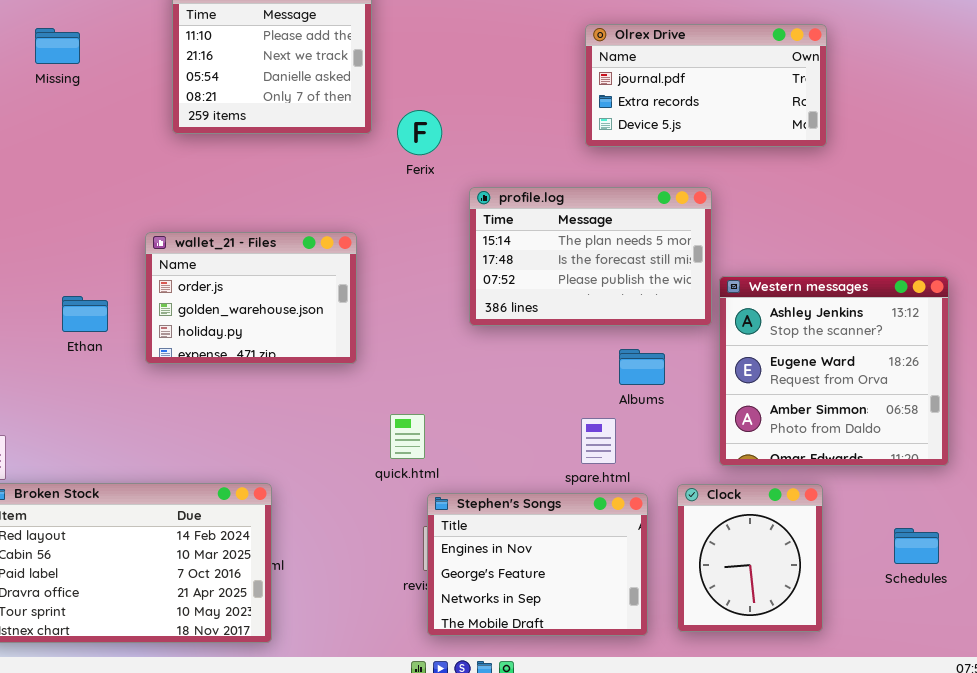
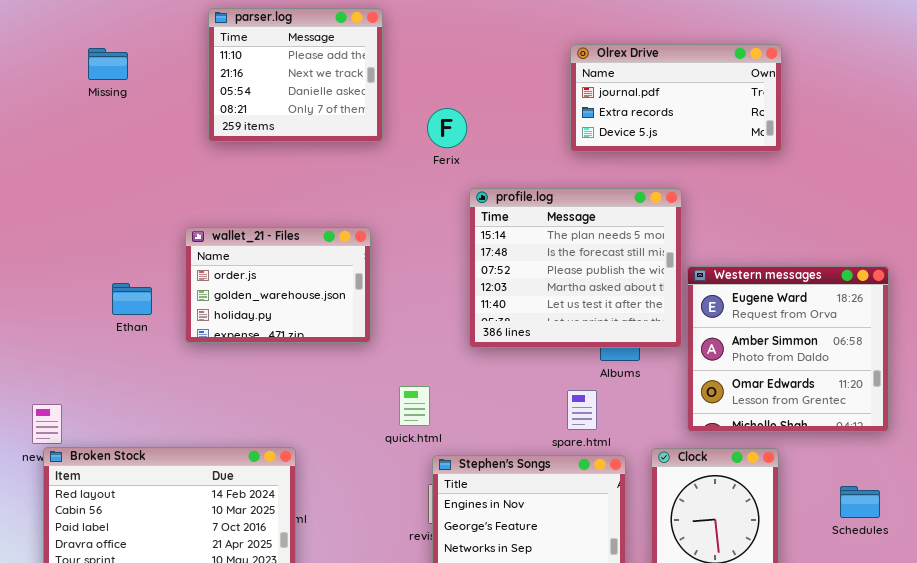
Ferix: [397,110,442,155] -> [427,108,467,148], moved
profile.log: [469,187,712,326] -> [469,188,682,348], resized
Western messages: [719,276,949,466] -> [687,266,889,432], scrolled down 1 row

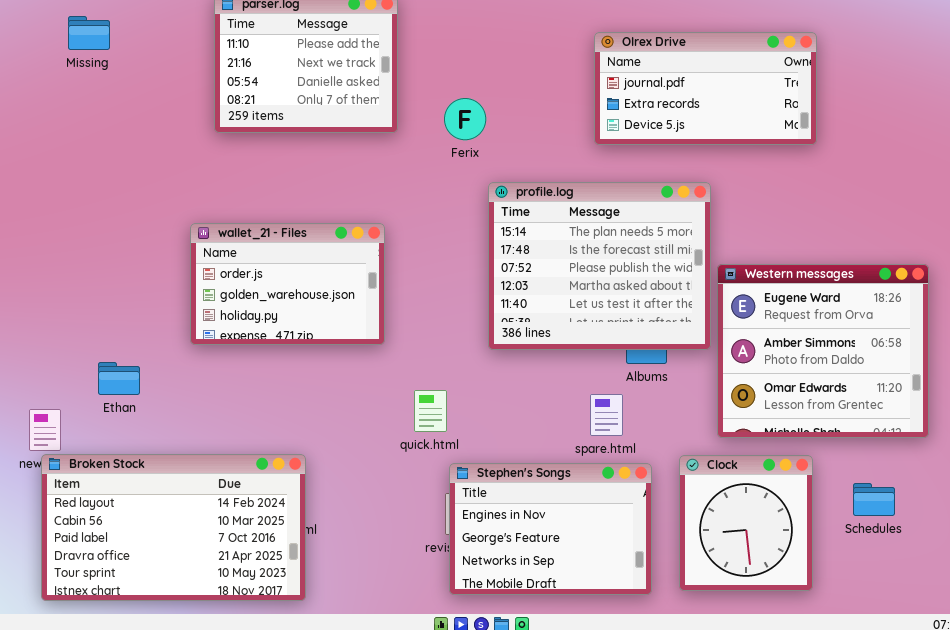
Missing: [88,48,128,80] -> [68,16,110,50], moved
Ethan: [112,283,152,315] -> [98,362,140,395], moved
Schedules: [840,486,880,518] -> [853,483,895,516], moved

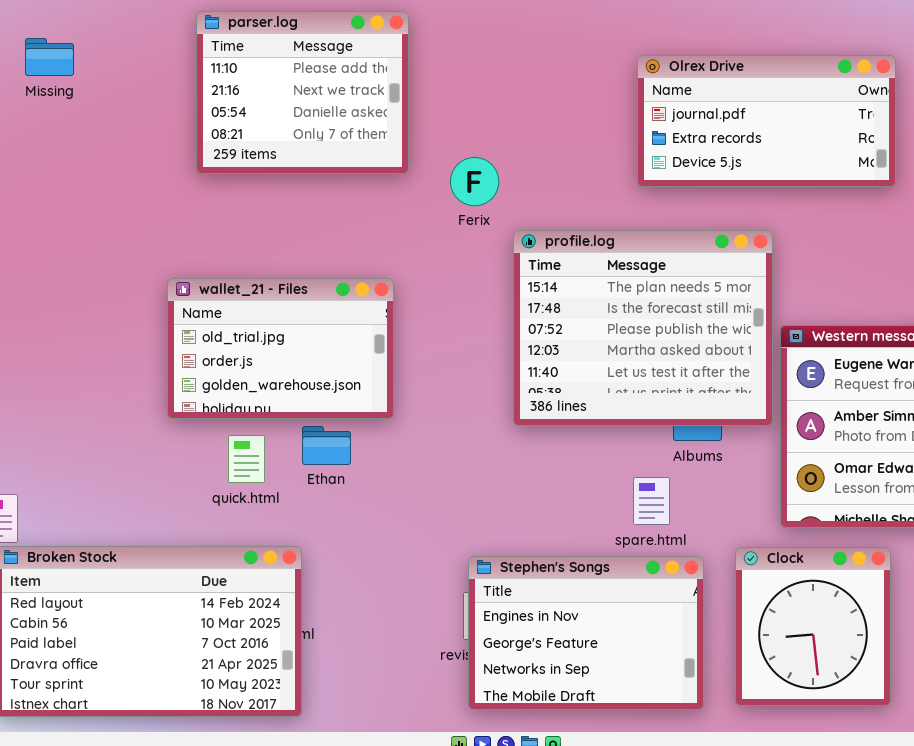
Ferix: [444,98,486,140] -> [450,157,499,206], moved
wallet_21 - Files: [190,223,385,345] -> [167,278,394,419], scrolled up 1 row
Ethan: [98,362,140,395] -> [302,426,351,465], moved
quick.html: [414,390,447,432] -> [228,435,265,483], moved

